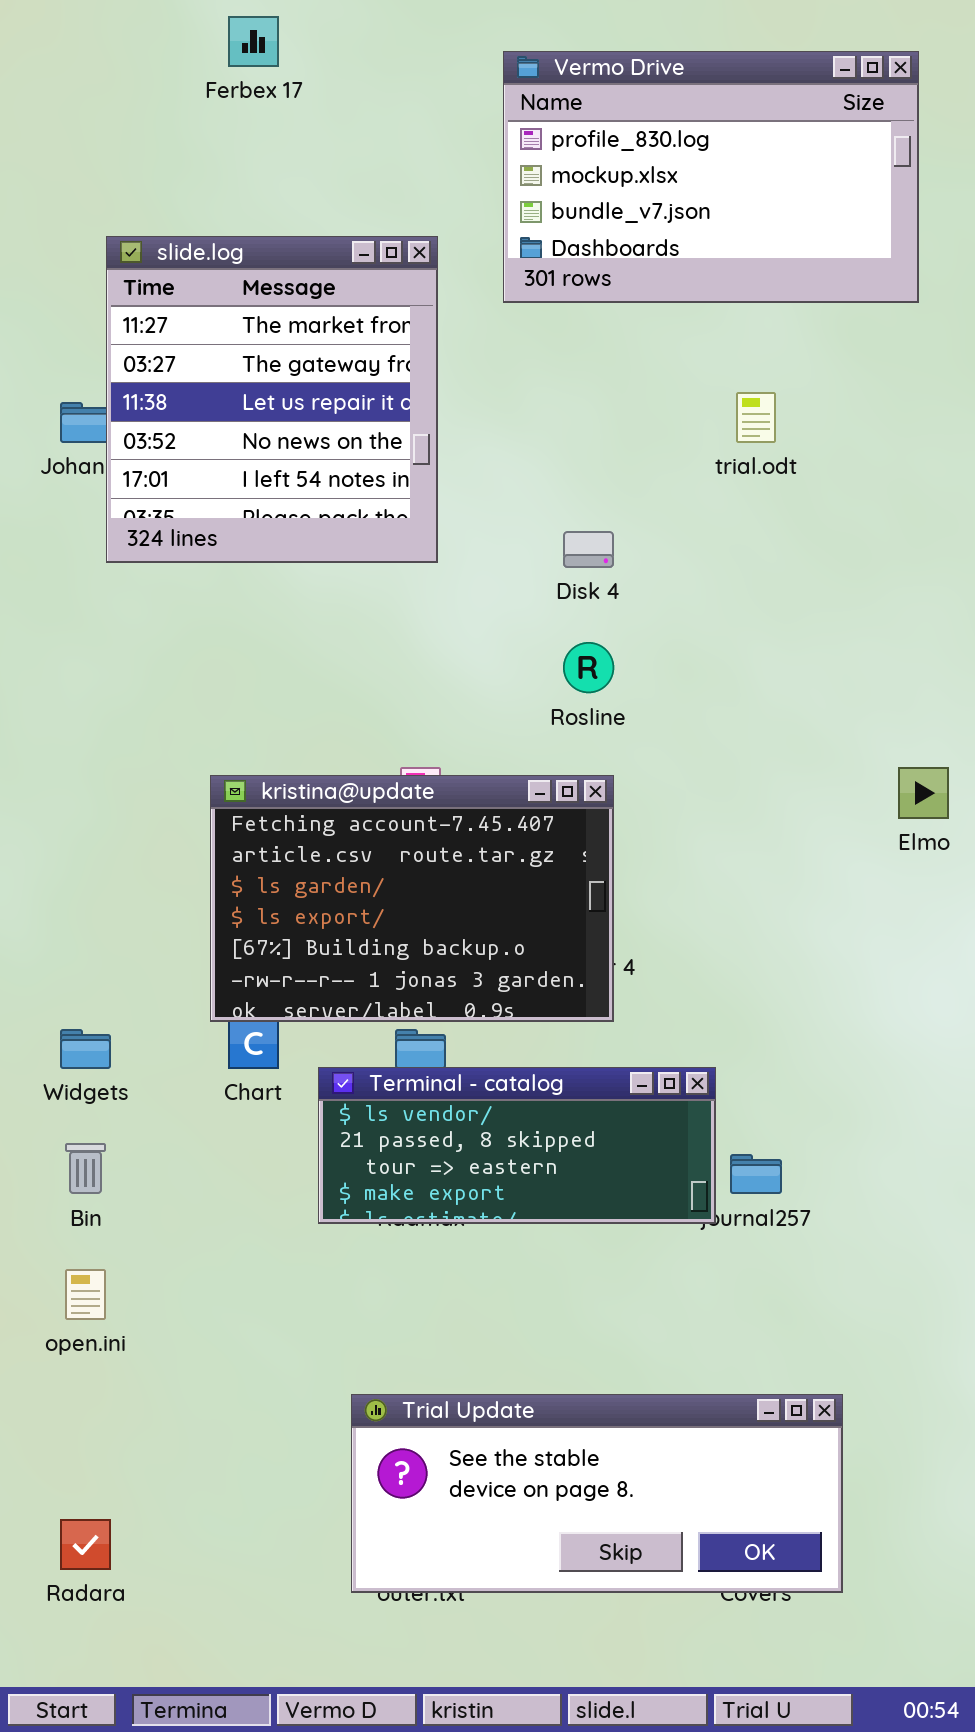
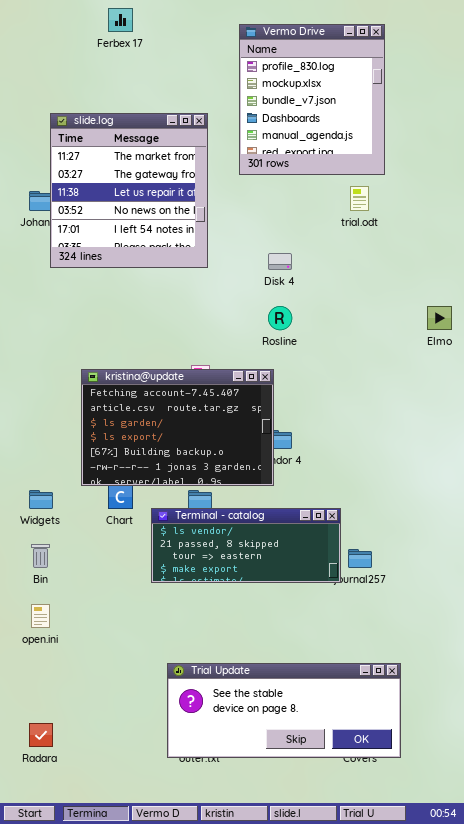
Vermo Drive: [503,51,919,303] -> [239,24,385,175], resized
Elmo: [898,767,949,819] -> [427,306,452,330], moved
kristina@update: [210,775,614,1022] -> [81,369,274,486], moved

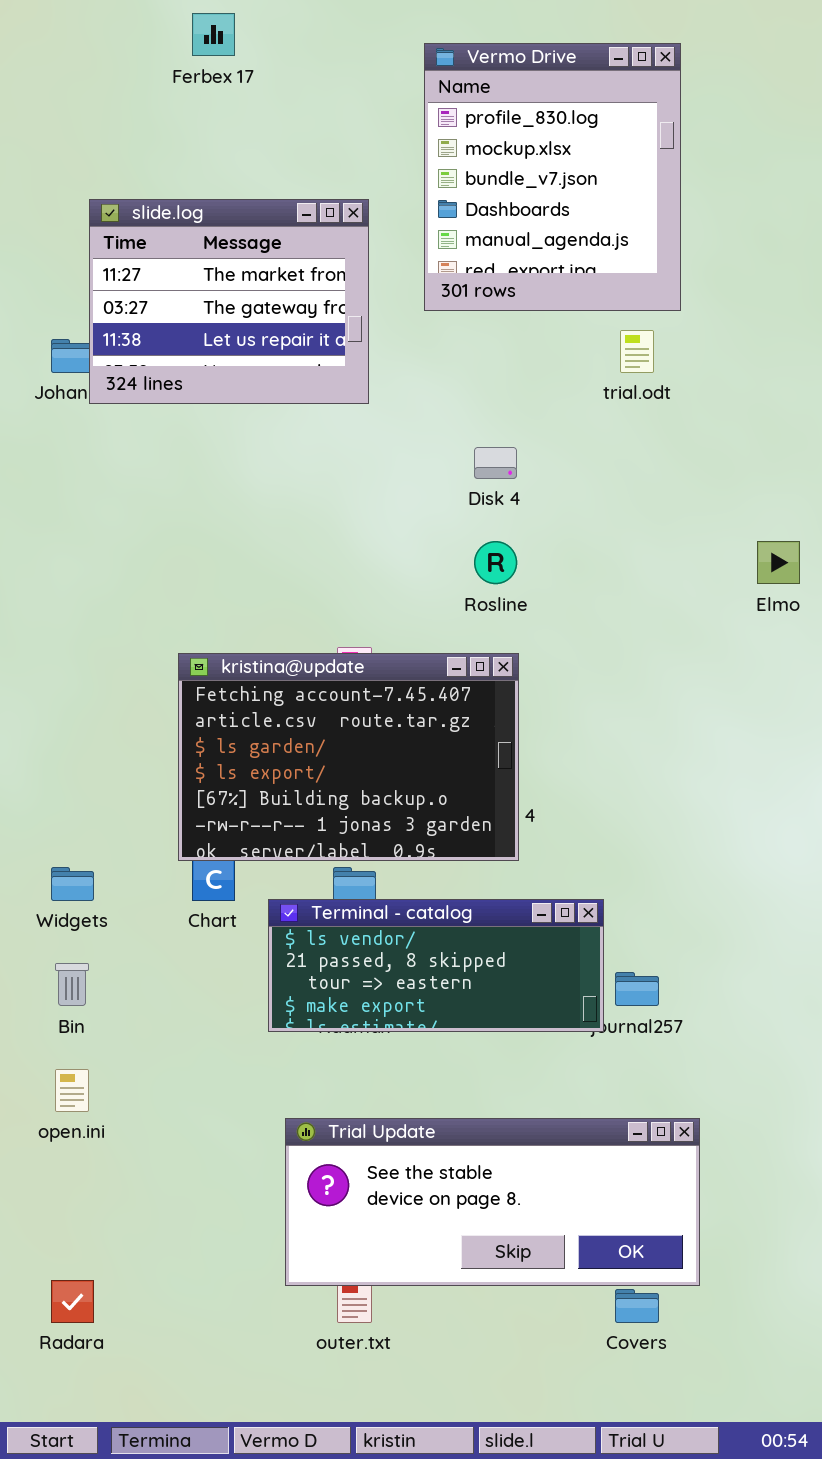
slide.log: [50,113,208,268] -> [89,199,369,404], resized
kristina@update: [81,369,274,486] -> [178,653,519,861], moved
Trial Update: [167,663,401,758] -> [285,1118,700,1286], moved

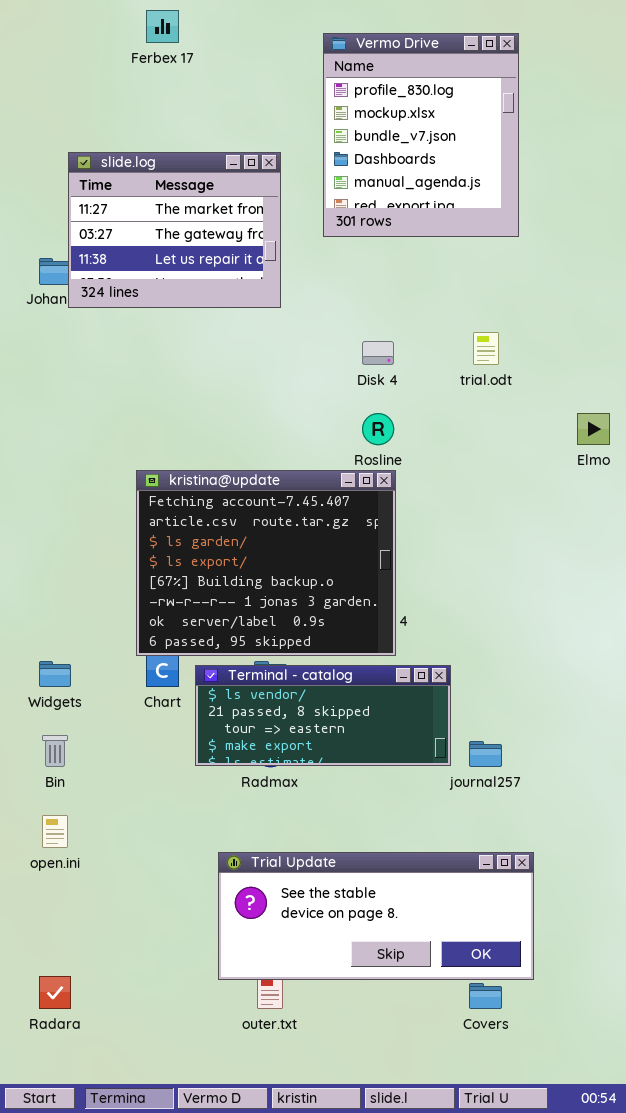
trial.odt: [620,330,654,373] -> [473,332,499,365], moved
kristina@update: [178,653,519,861] -> [136,470,396,656], resized
Terminal - catalog: [268,899,604,1032] -> [195,665,451,766], moved

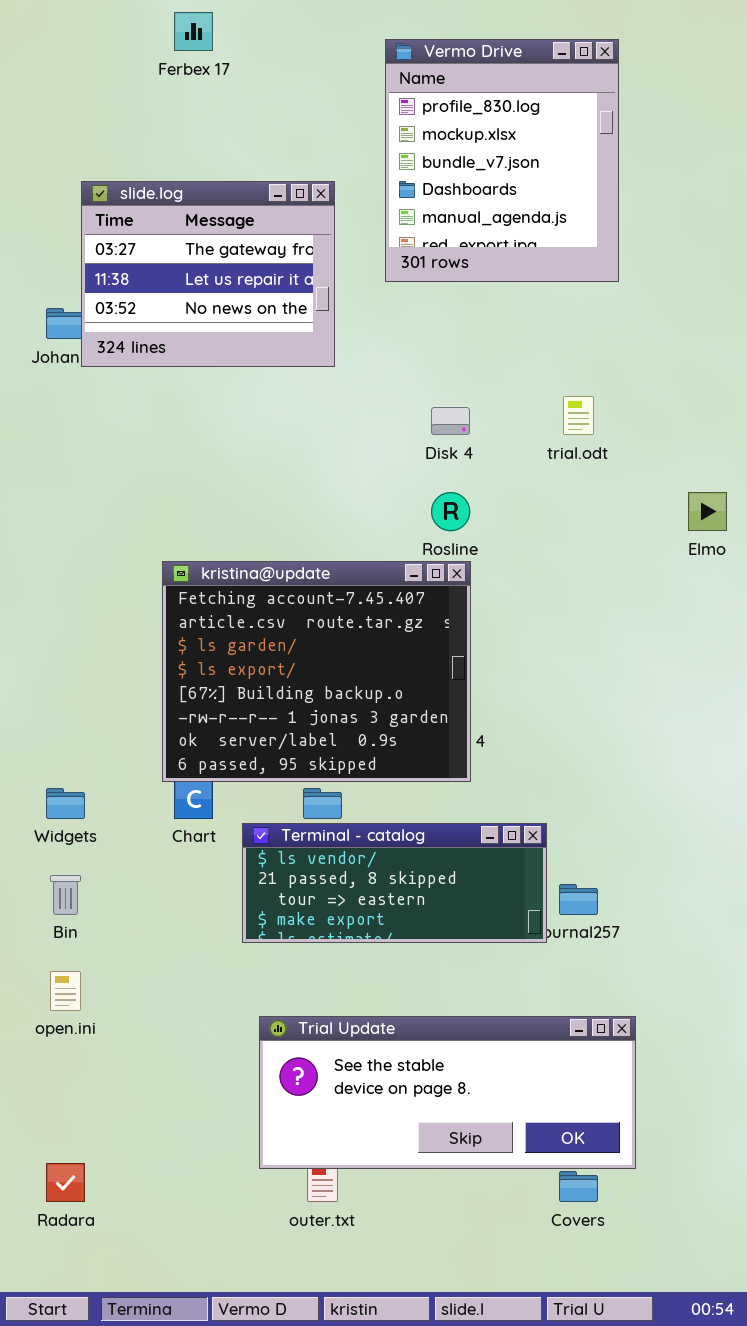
slide.log: [68,152,281,308] -> [81,181,335,367], scrolled down 1 row
Terminal - catalog: [195,665,451,766] -> [242,823,547,943], moved

